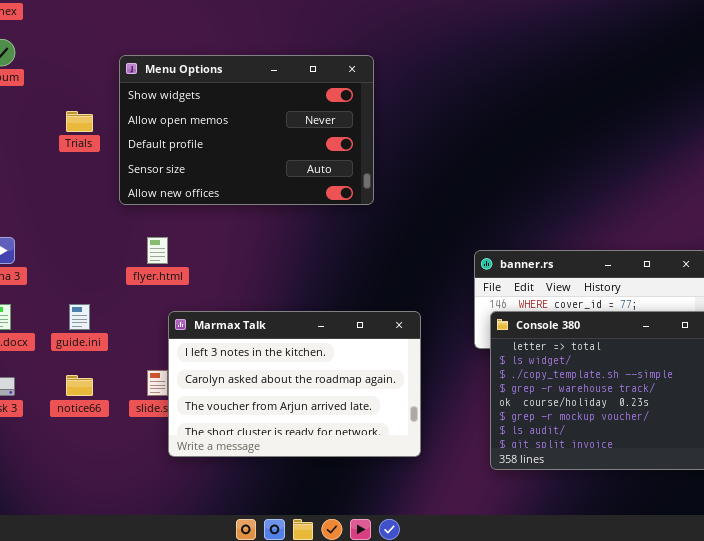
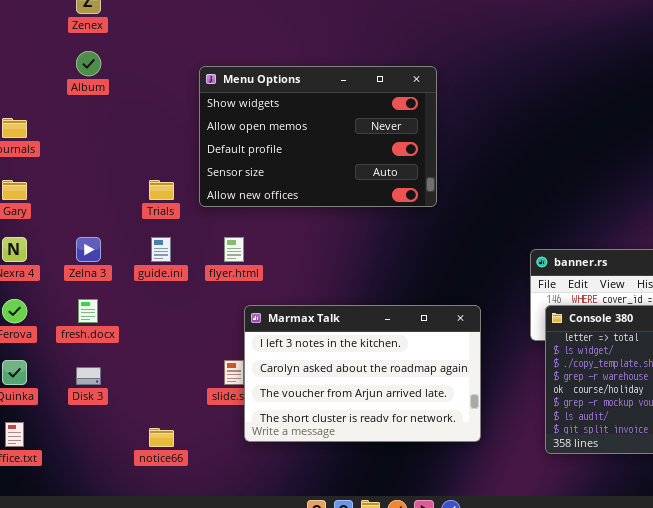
Trials: [66,111,93,132] -> [149,180,174,200], moved
guide.ini: [69,304,90,330] -> [151,237,171,262], moved
notice66: [66,375,93,396] -> [149,428,174,447], moved

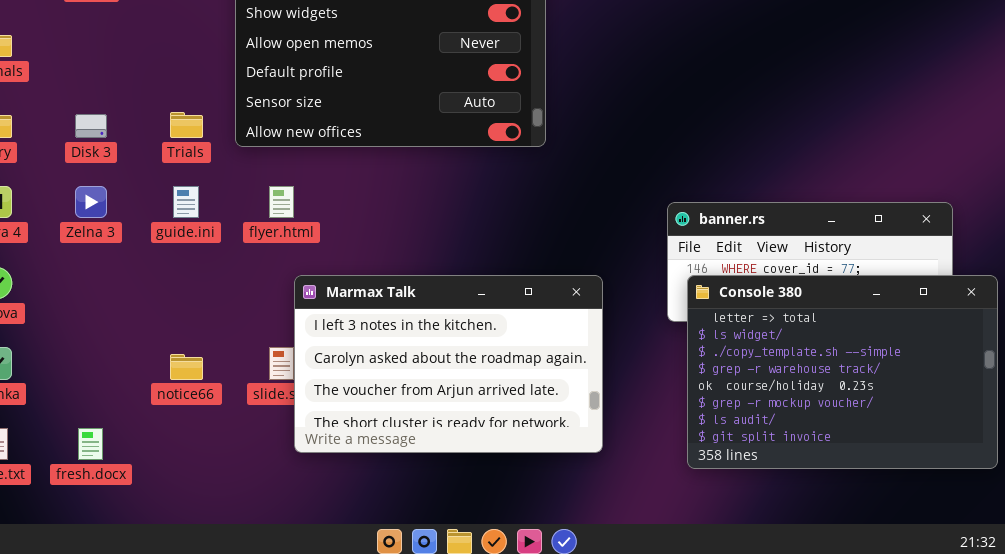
fresh.docx: [78,299,98,323] -> [78,428,103,460], moved
Disk 3: [76,367,101,385] -> [75,114,107,138], moved
notice66: [149,428,174,447] -> [170,354,203,380], moved

